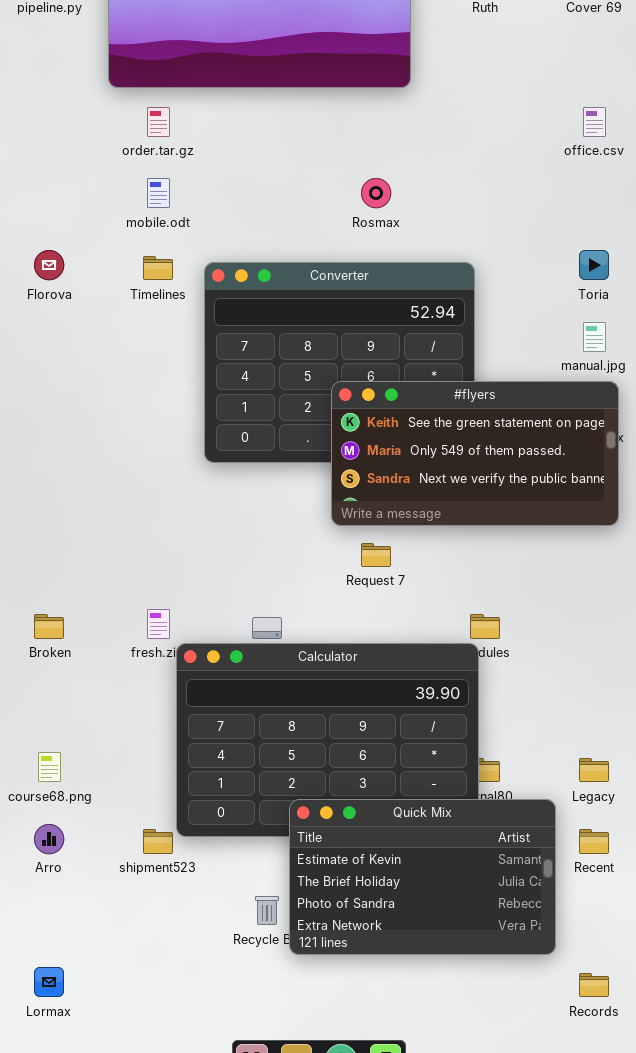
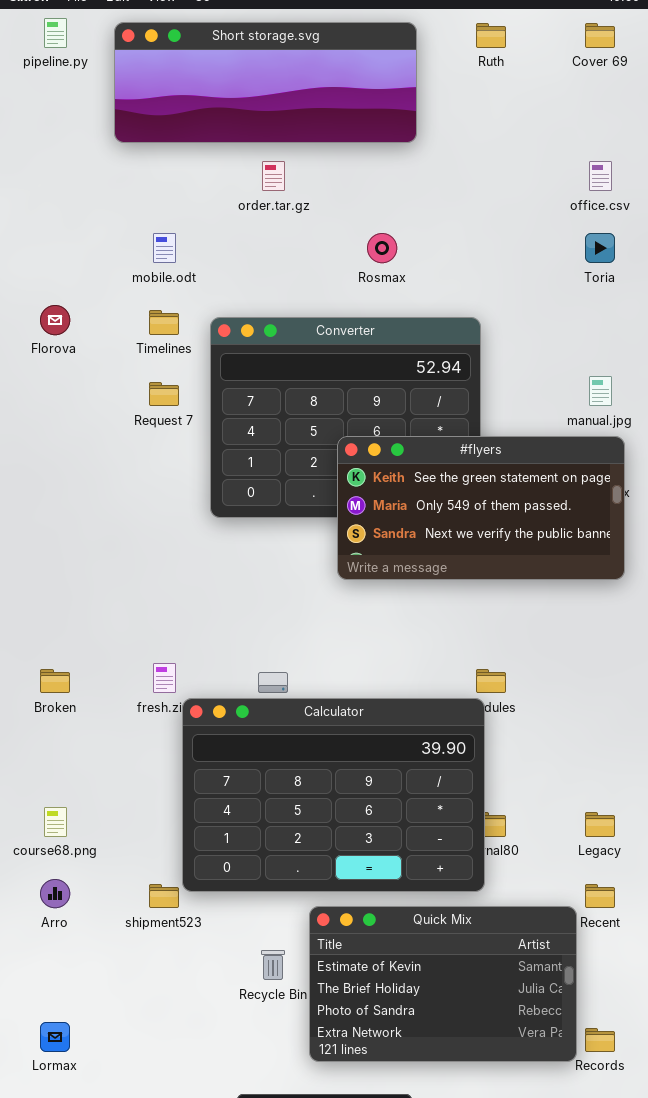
order.tar.gz: [147,107,170,137] -> [262,161,285,191], moved
Toria: [579,250,609,280] -> [585,233,615,263], moved
Request 7: [361,543,391,567] -> [149,382,179,406], moved
Quick Mix: [289,799,556,955] -> [309,906,577,1062], moved

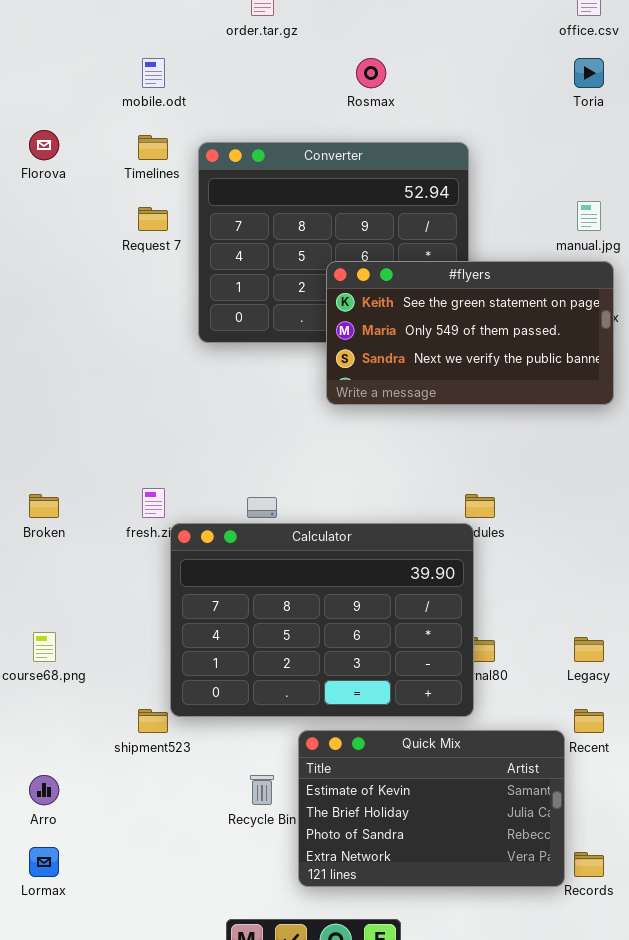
Arro: [40,879,70,908] -> [29,775,59,805], moved

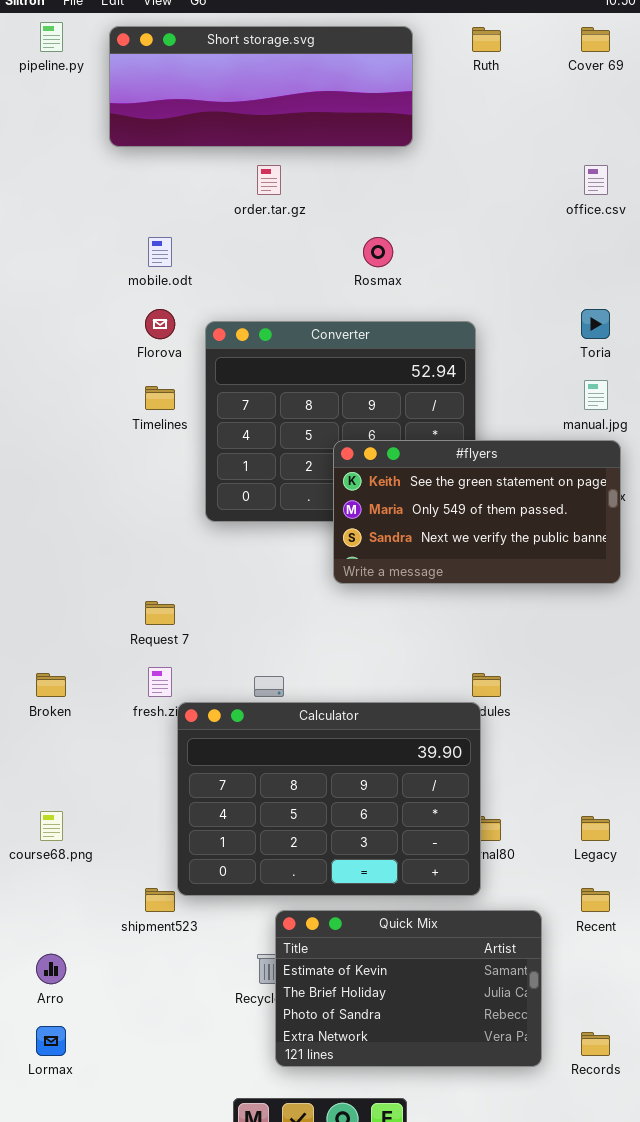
Toria: [574,58,604,88] -> [581,309,610,339], moved
Florova: [29,130,59,160] -> [145,309,175,339], moved
Timelines: [138,135,168,160] -> [145,386,175,410], moved
Request 7: [138,207,168,231] -> [145,601,175,625], moved
Quick Mix: [298,730,565,887] -> [275,910,542,1067], moved

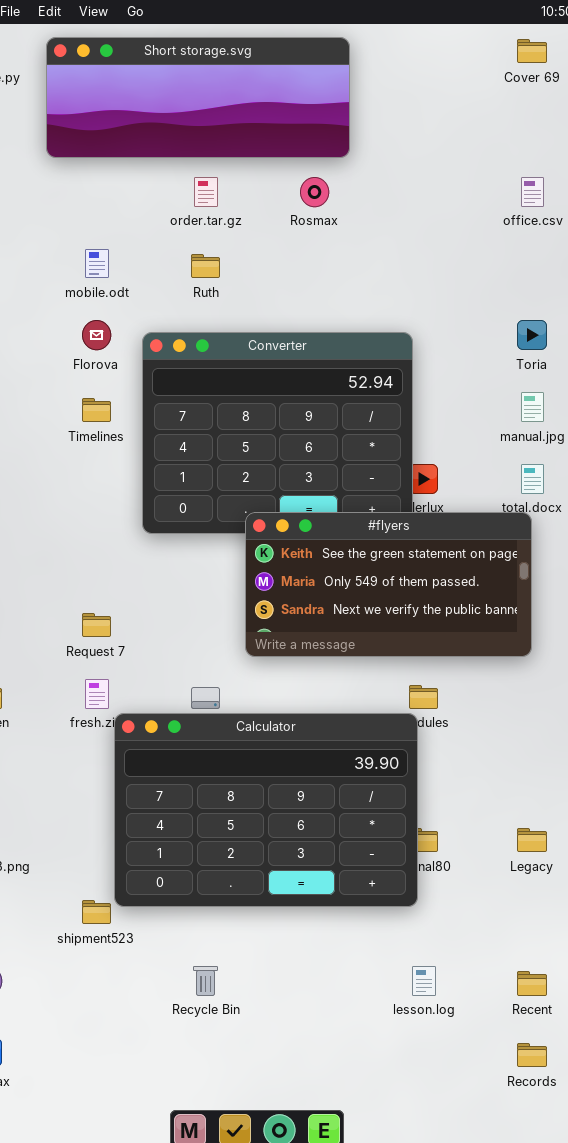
Ruth: [472,27,501,52] -> [191,254,220,278], moved
Rosmax: [363,237,393,267] -> [300,177,329,207], moved
#flyers: [333,440,621,584] -> [245,512,532,657], moved
Recent: [581,888,610,912] -> [517,971,547,996], moved
Quick Mix: [275,910,542,1067] -> none, closed

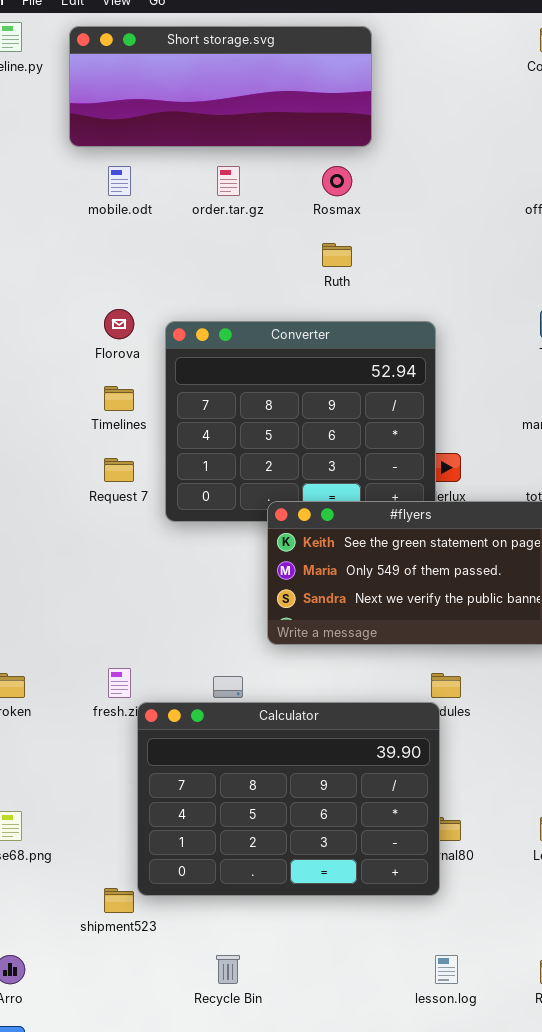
mobile.odt: [85,249,109,278] -> [108,166,131,196], moved
Ruth: [191,254,220,278] -> [322,243,352,267], moved
Request 7: [82,613,111,637] -> [104,458,134,482], moved

